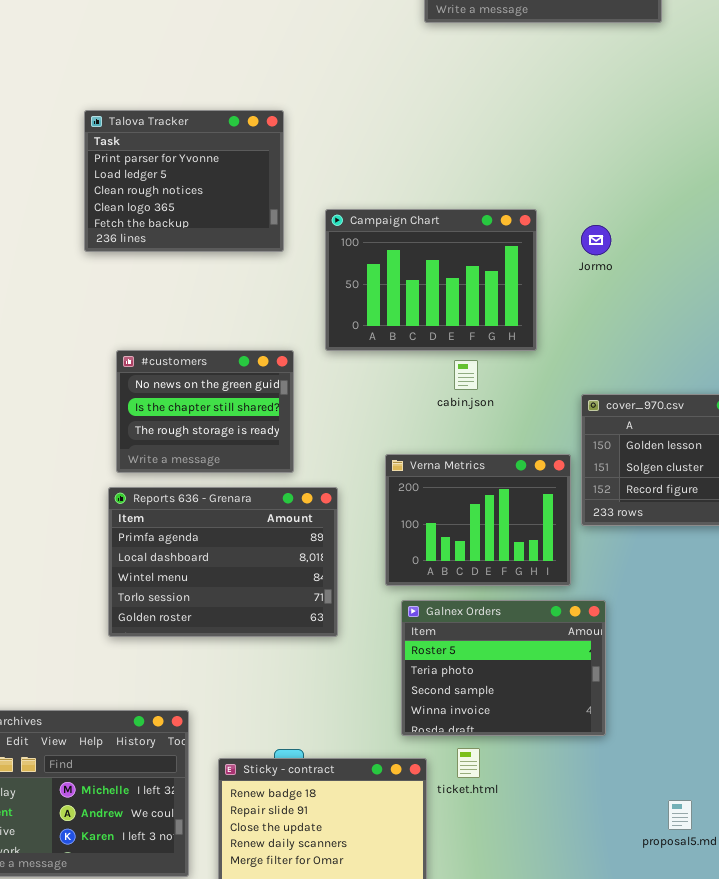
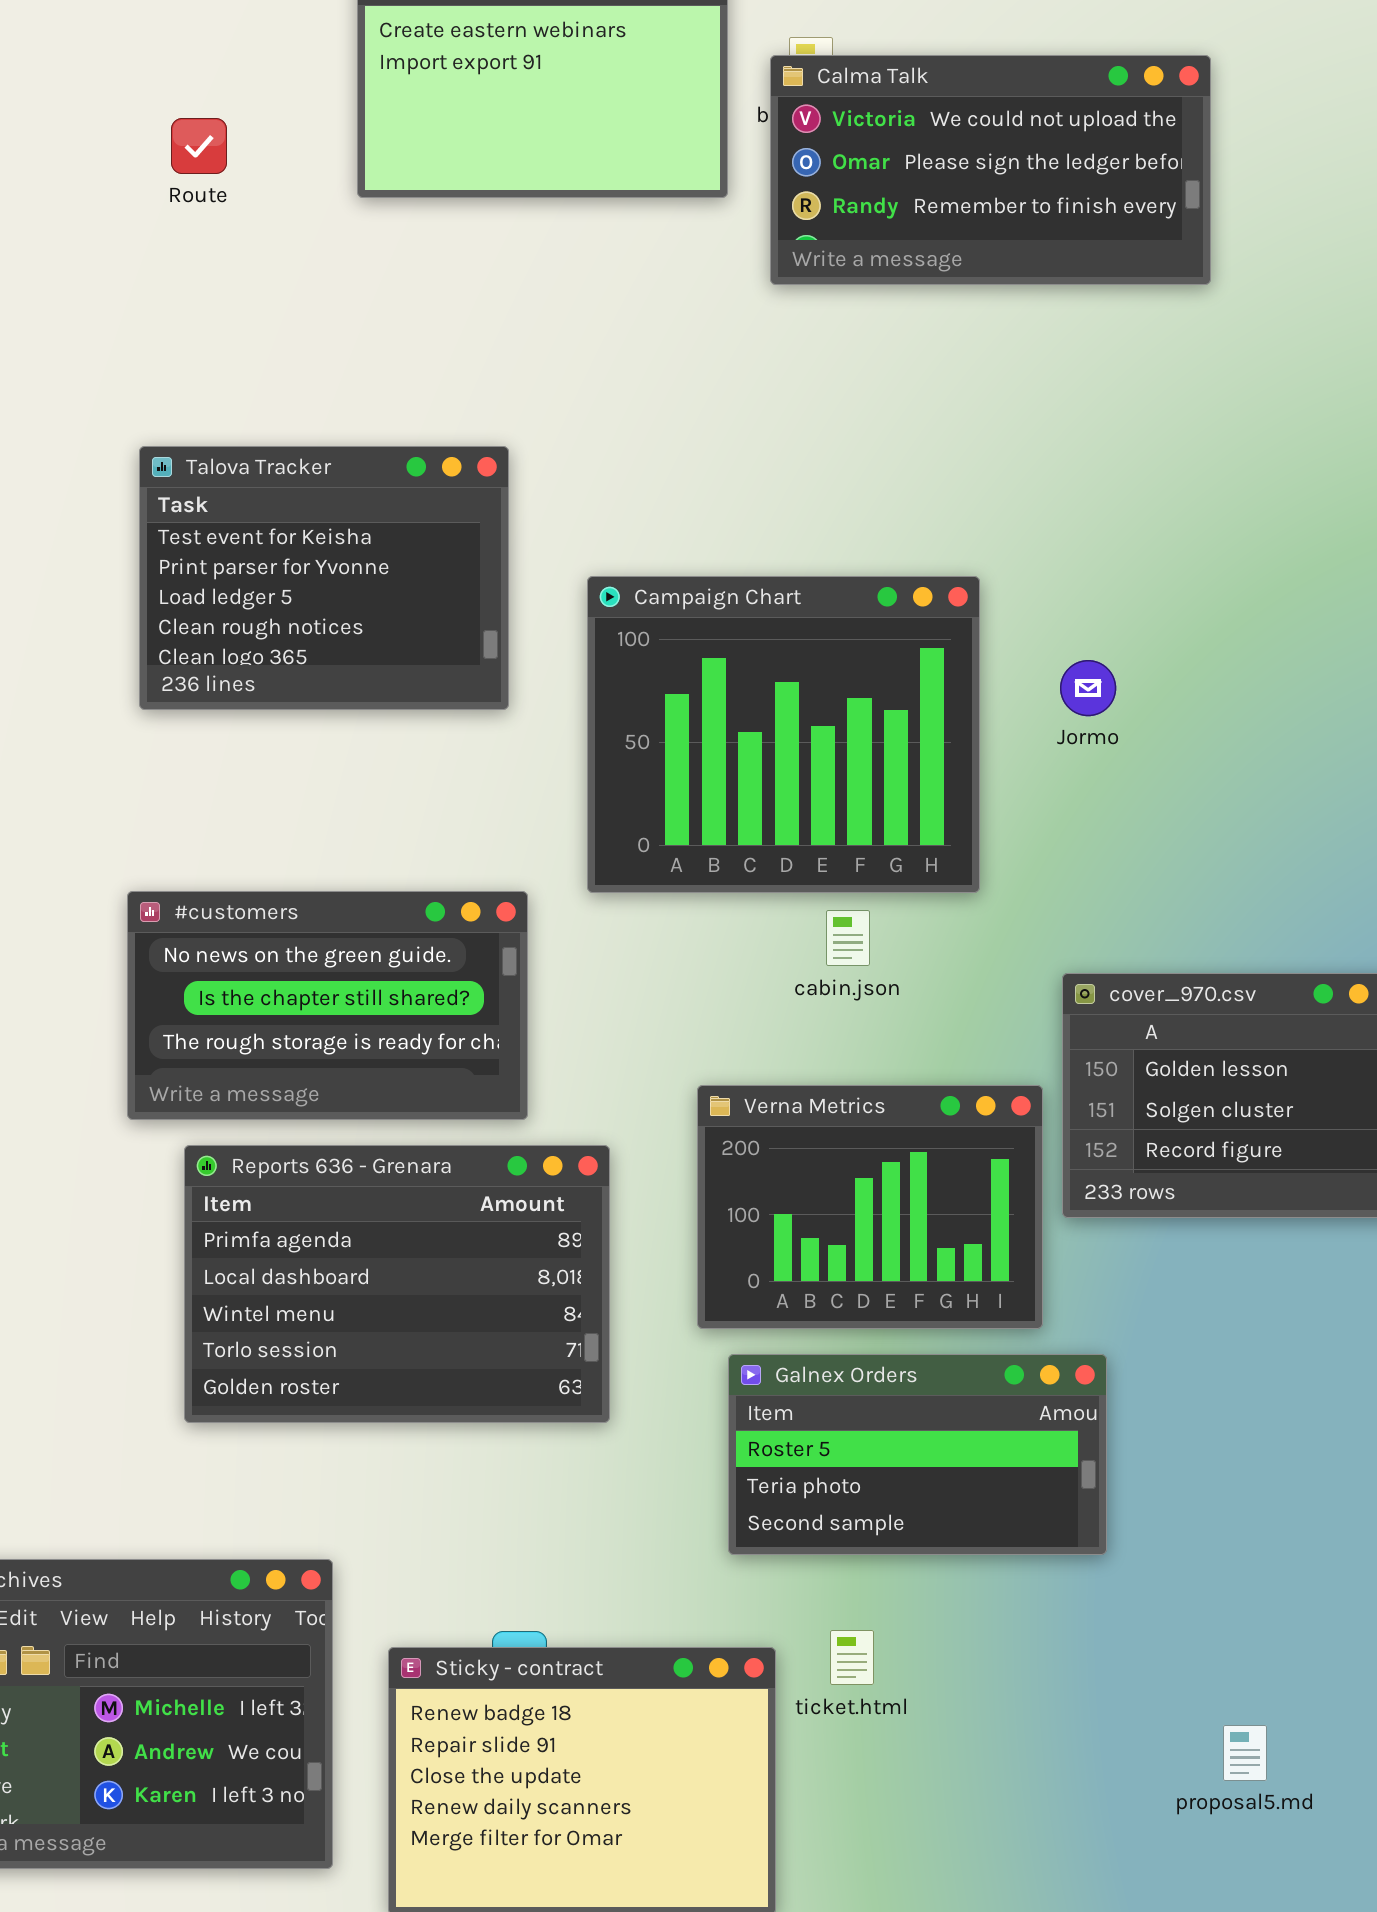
Talova Tracker: [84,110,284,252] -> [139,446,509,710], scrolled up 1 row
Campaign Chart: [325,209,537,351] -> [587,576,980,893], resized
#customers: [116,350,294,473] -> [127,891,528,1120], resized
Galnex Orders: [401,600,606,736] -> [728,1354,1107,1555], resized

